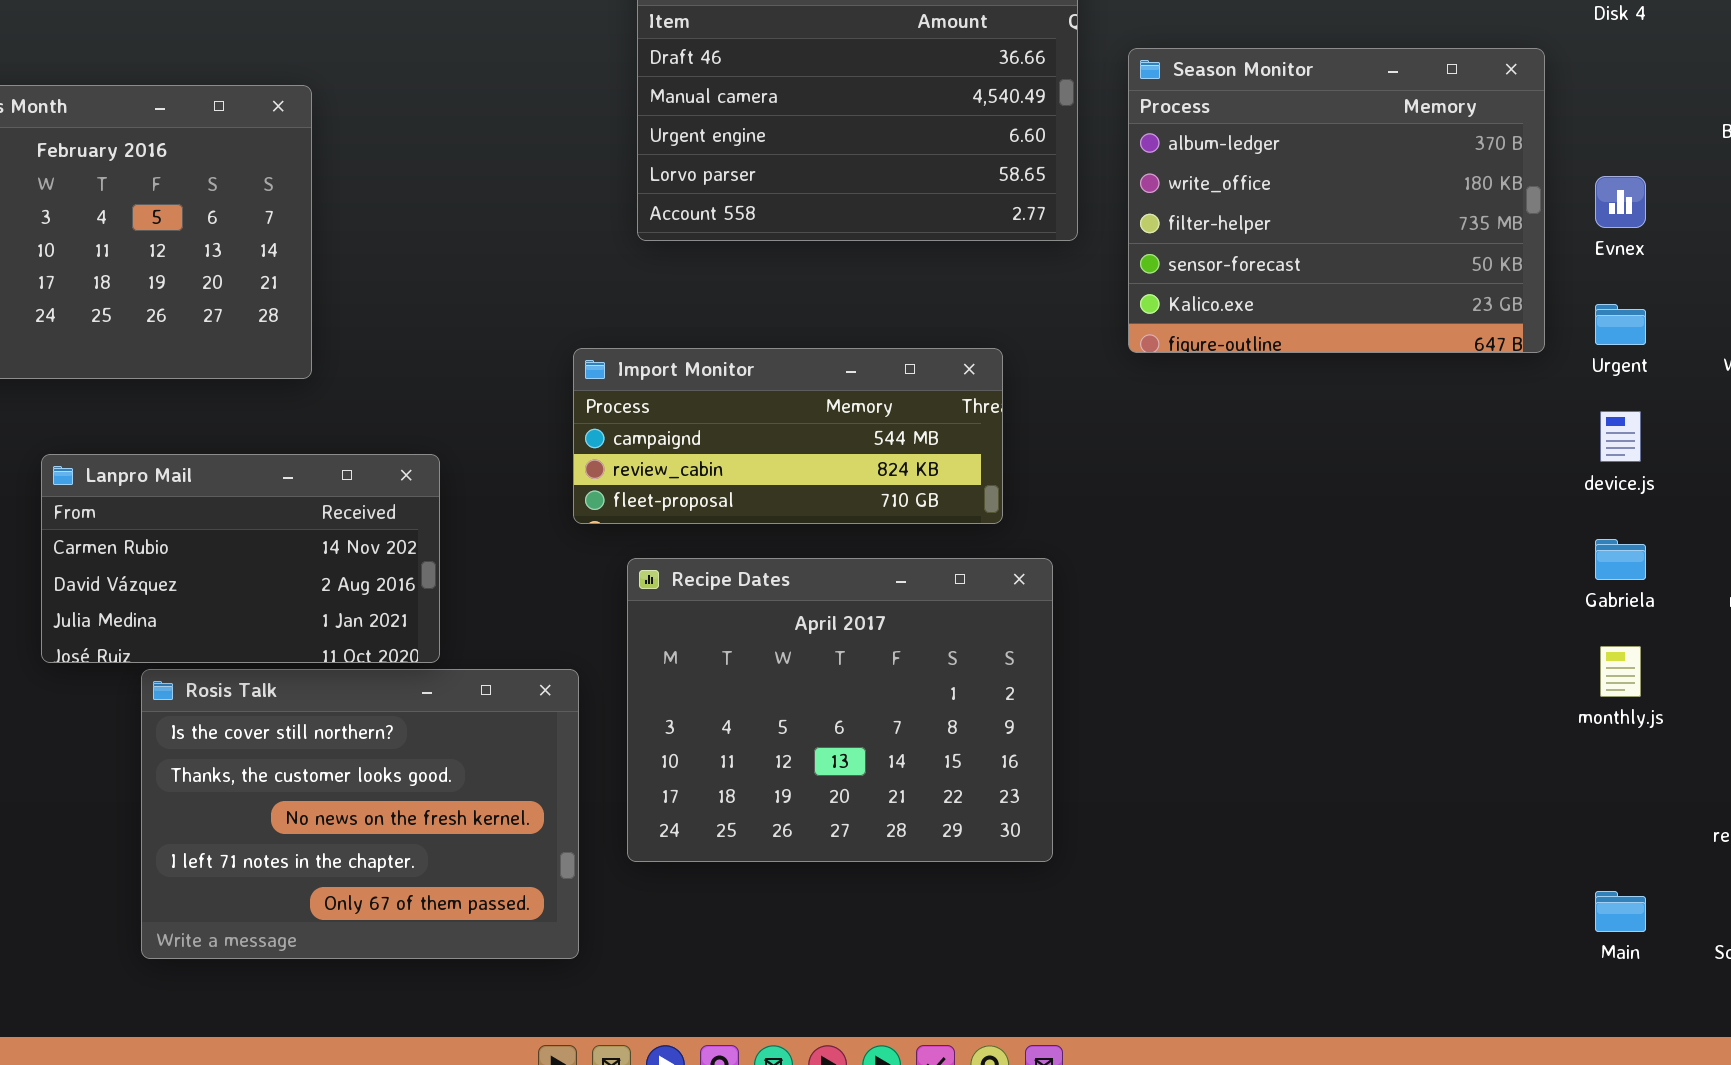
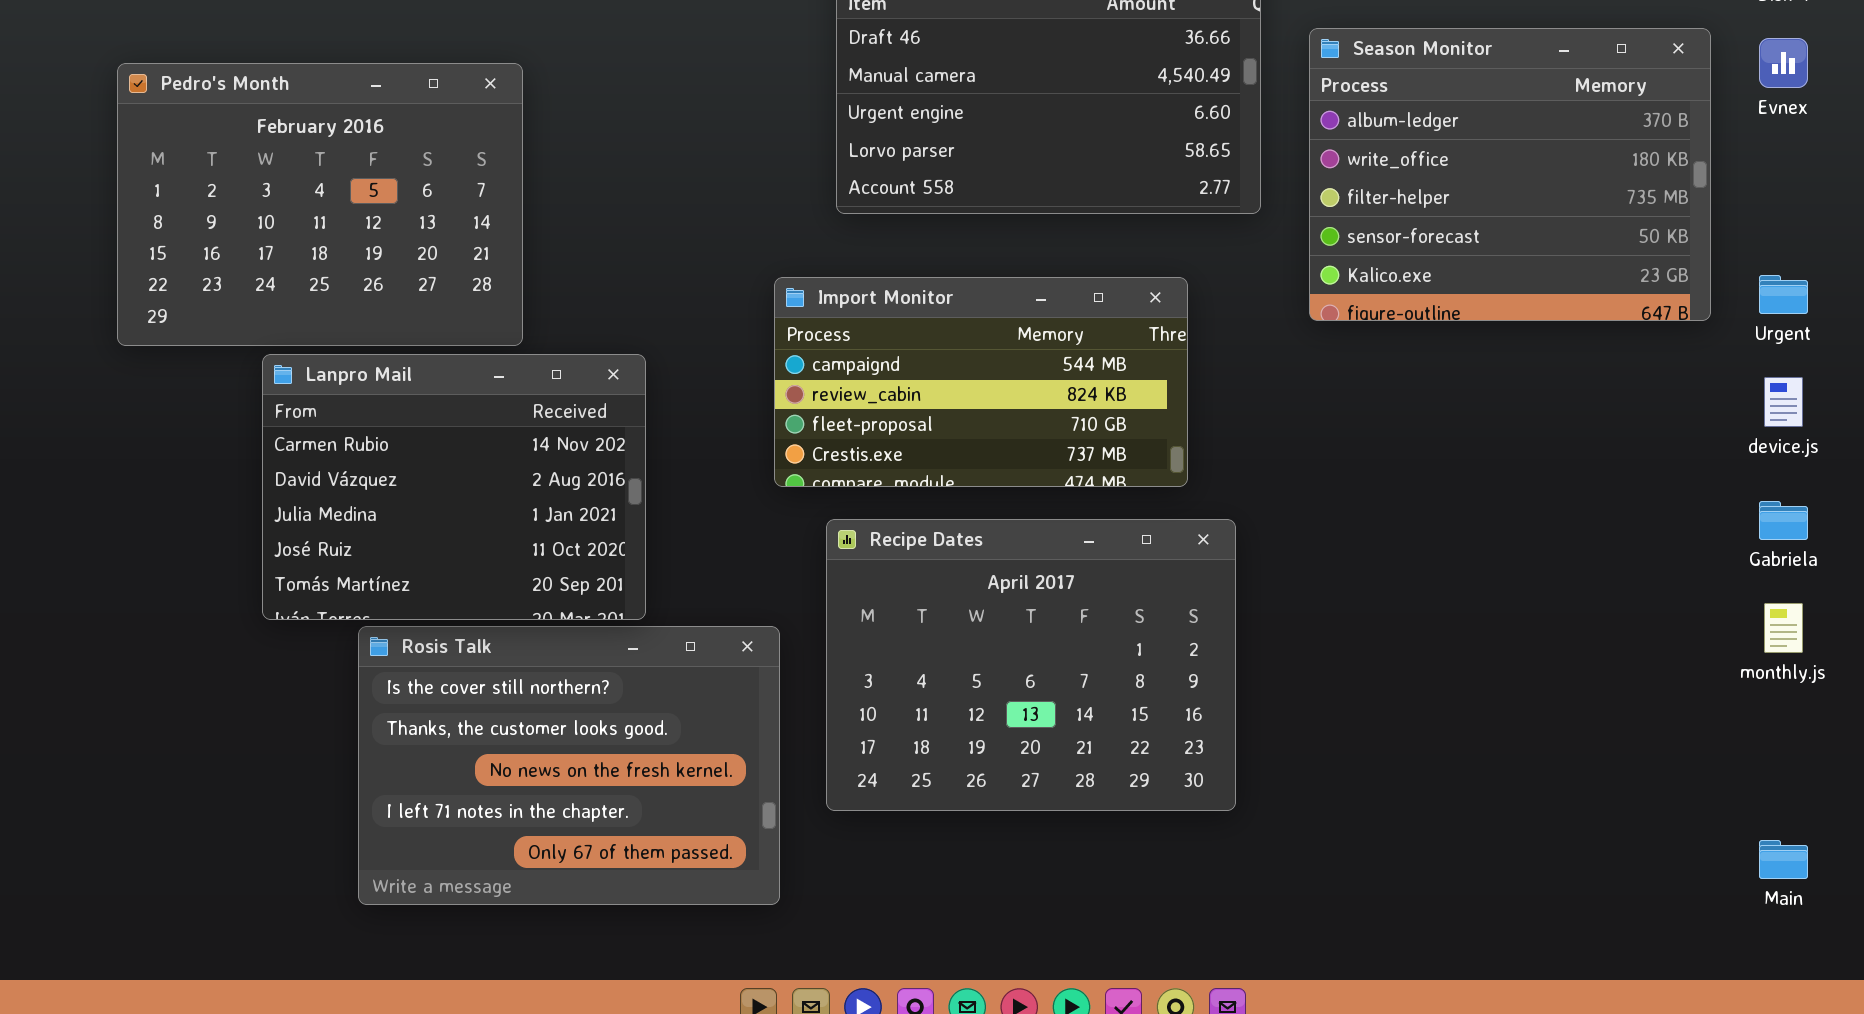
Evnex: [1595,176,1646,228] -> [1759,38,1808,88], moved
Import Monitor: [573,348,1003,524] -> [774,277,1188,487], resized
Lanpro Mail: [41,454,440,663] -> [262,354,646,620], resized

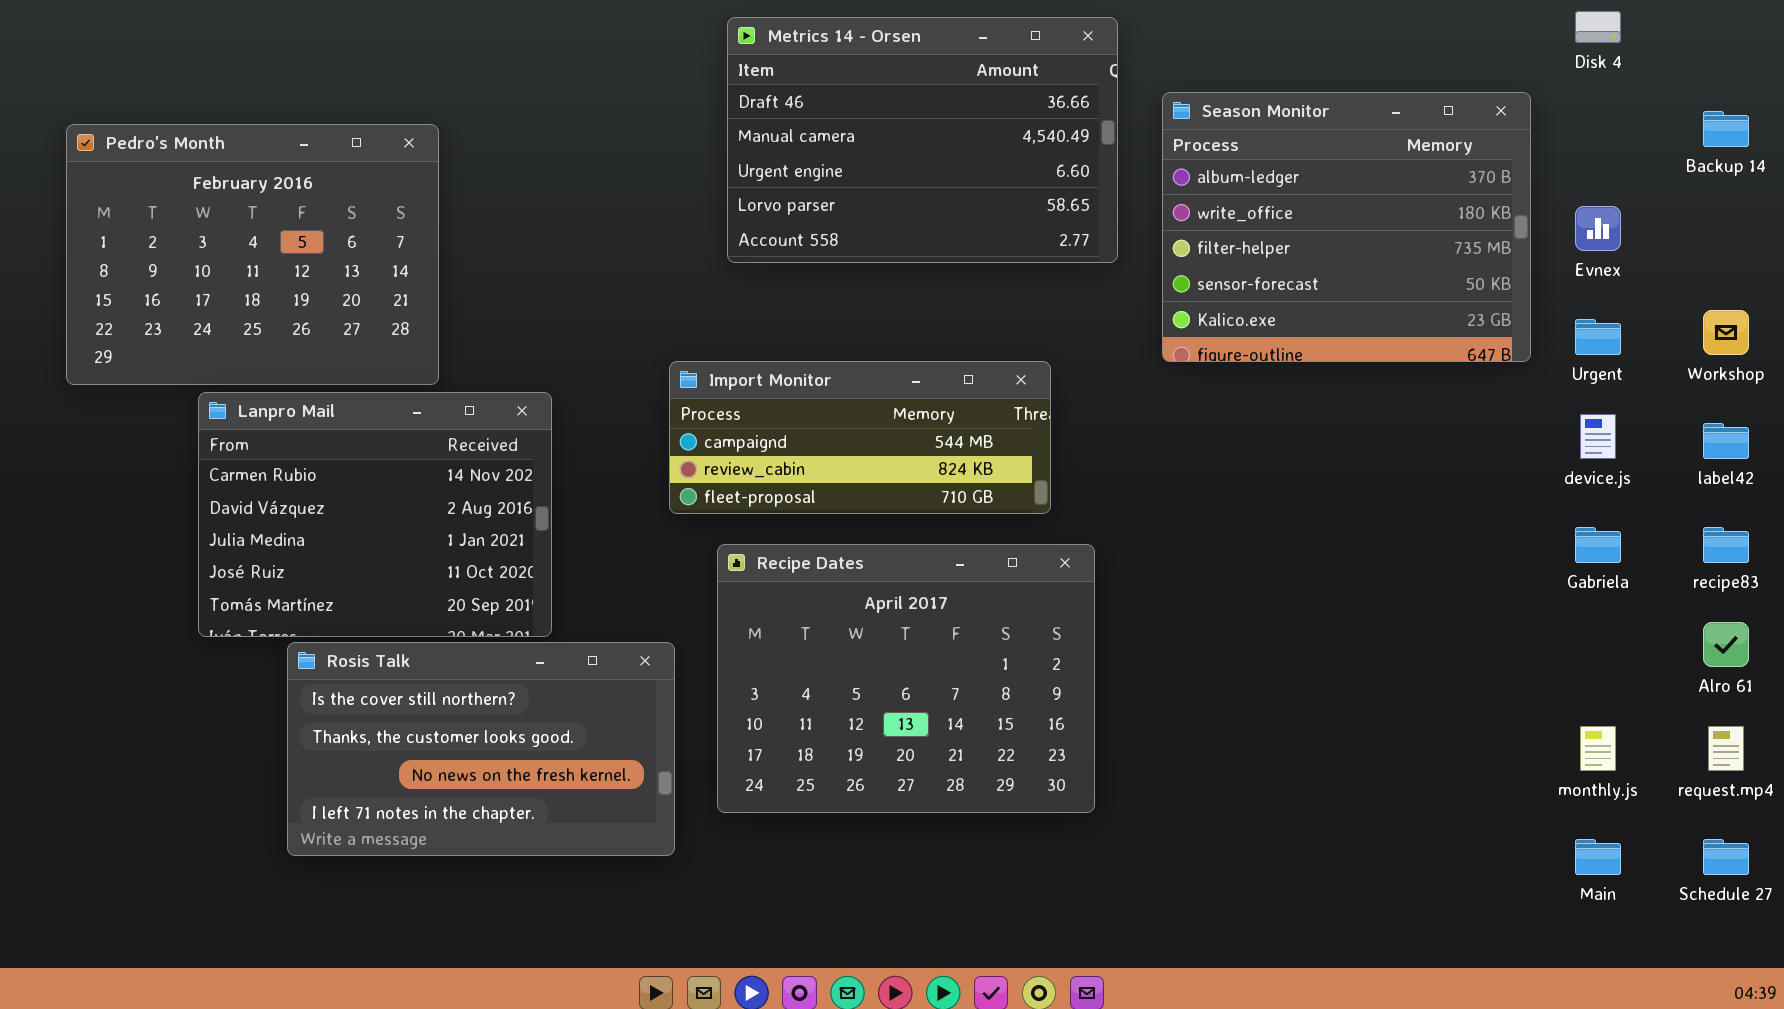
Evnex: [1759,38,1808,88] -> [1575,206,1621,251], moved
Import Monitor: [774,277,1188,487] -> [669,361,1051,514], resized
monthly.js: [1764,603,1803,653] -> [1580,726,1616,771], moved
Rosis Talk: [358,626,780,905] -> [287,642,675,856], resized

